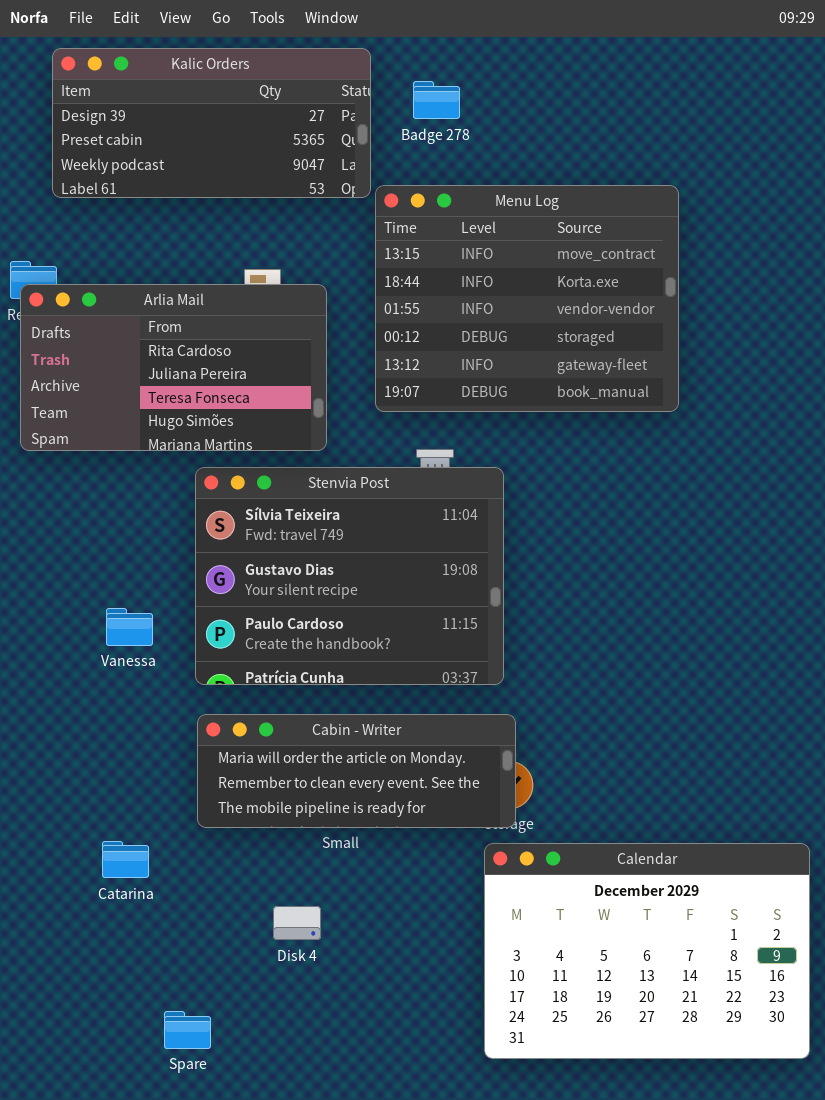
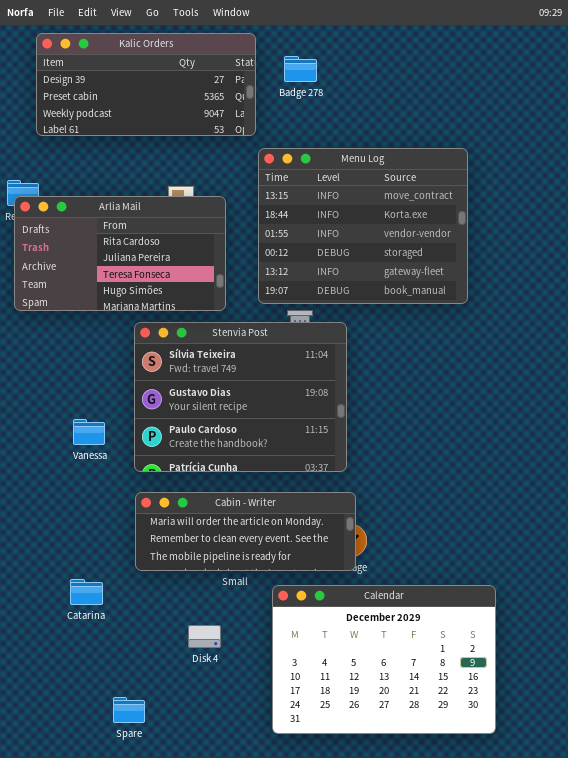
Menu Log: [375,185,679,412] -> [258,148,468,304], moved
Calendar: [484,843,810,1059] -> [272,585,496,734], moved

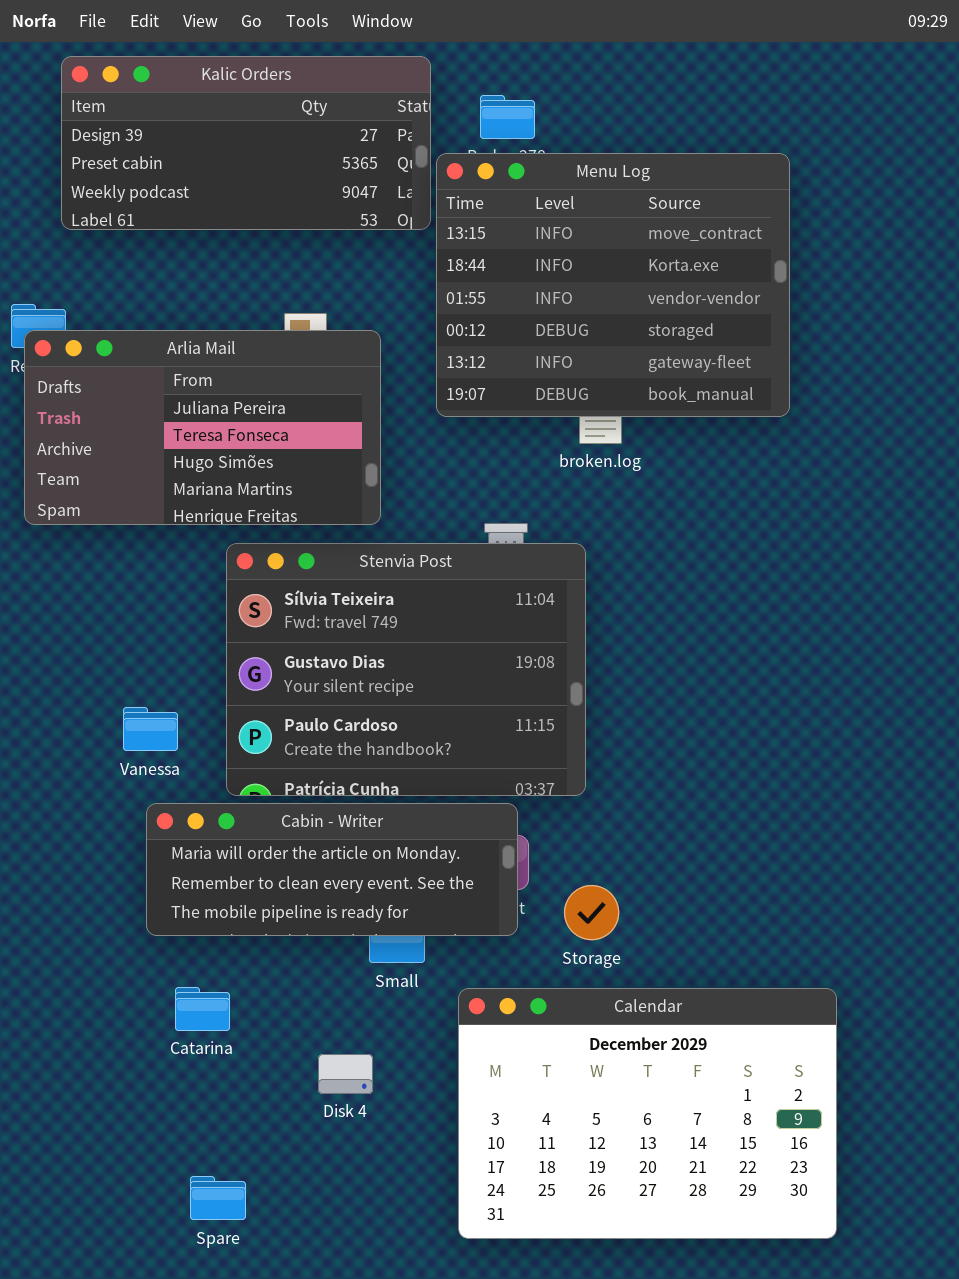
Menu Log: [258,148,468,304] -> [436,153,790,417], moved
Arlia Mail: [14,196,226,311] -> [24,330,381,525], scrolled down 1 row
Cabin - Writer: [135,492,356,571] -> [146,803,518,936], moved
Catarina: [70,579,103,605] -> [175,987,230,1031], moved

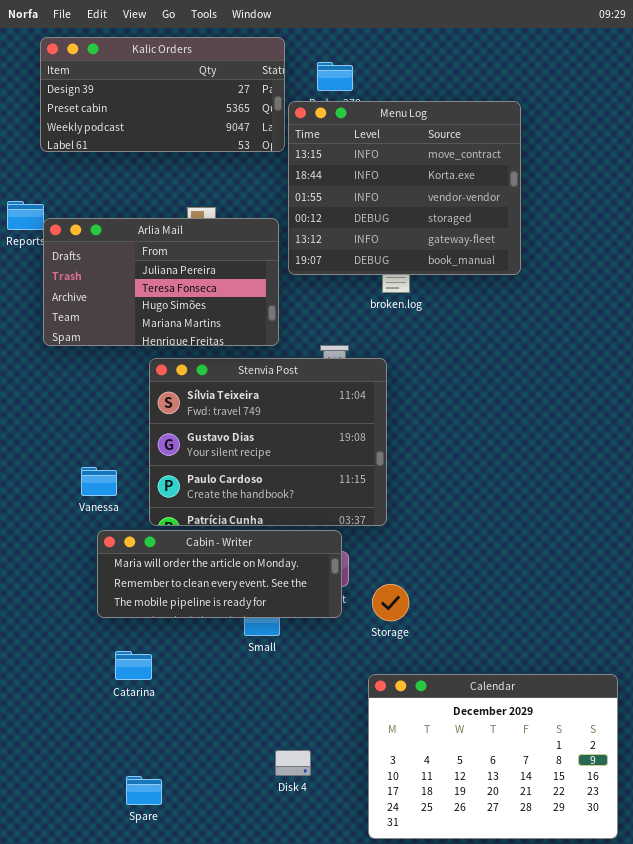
Arlia Mail: [24,330,381,525] -> [43,218,279,346], moved
Calendar: [458,988,837,1239] -> [368,674,618,839], moved
Disk 4: [318,1054,373,1094] -> [275,750,311,776], moved

